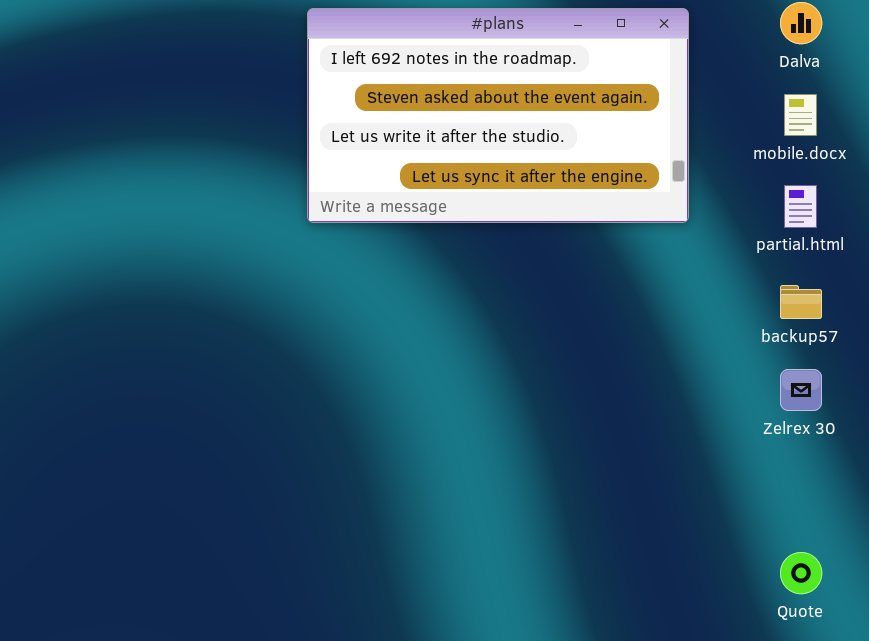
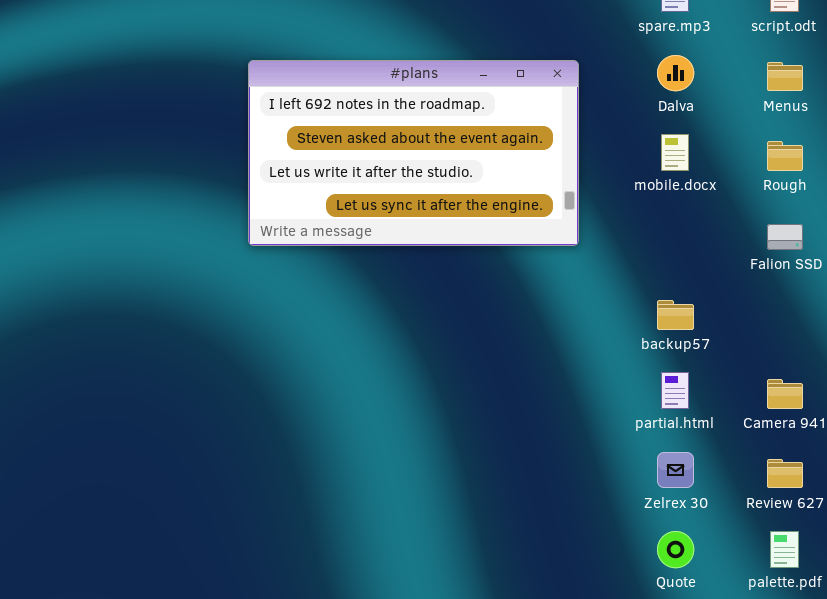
partial.html: [784,185,817,228] -> [661,372,689,409], moved
Zelrex 30: [780,369,822,411] -> [657,452,694,488], moved

